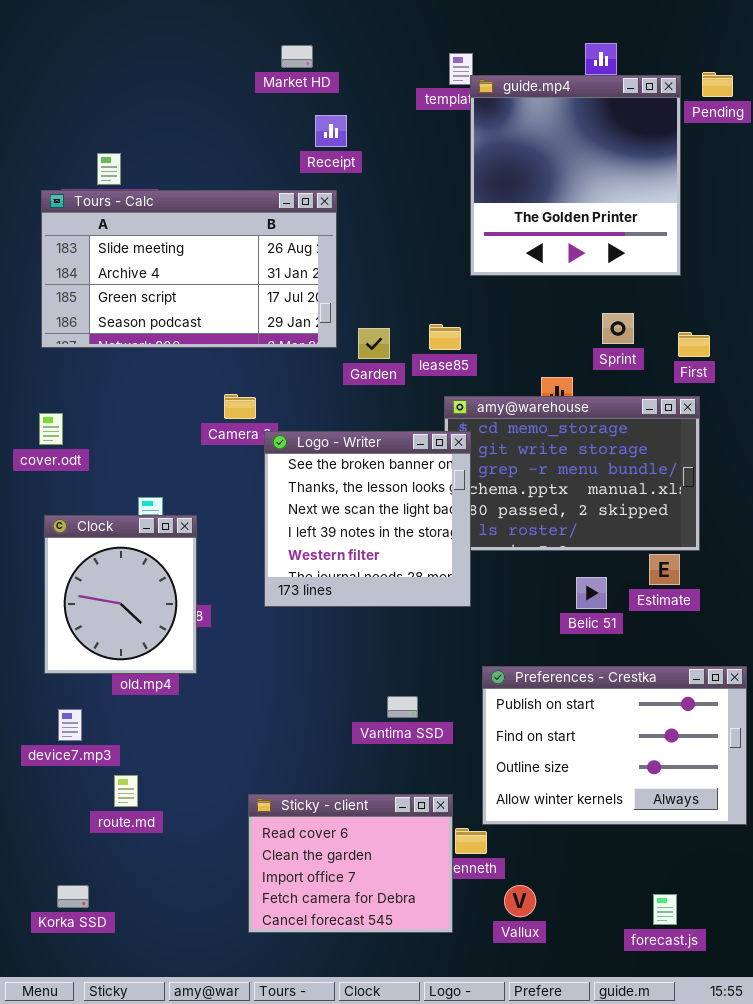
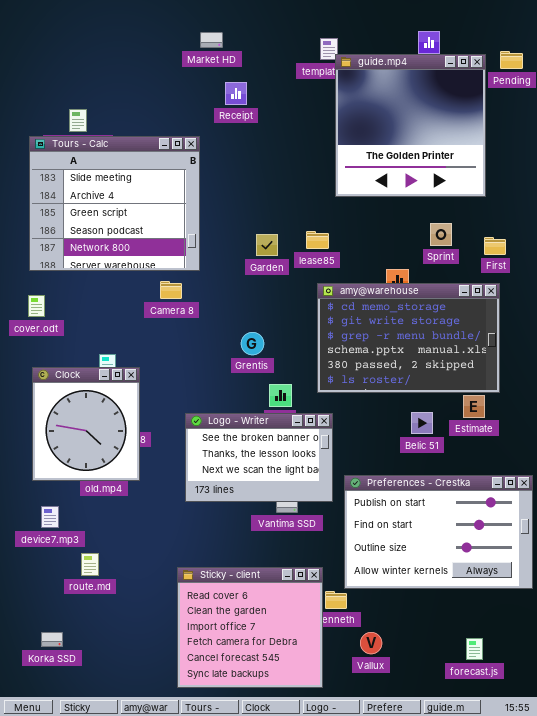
Tours - Calc: [41,190,337,348] -> [29,136,200,271], resized
Logo - Writer: [264,431,471,607] -> [185,413,333,502], moved, resized
Sticky - client: [248,794,453,933] -> [177,567,323,688], resized

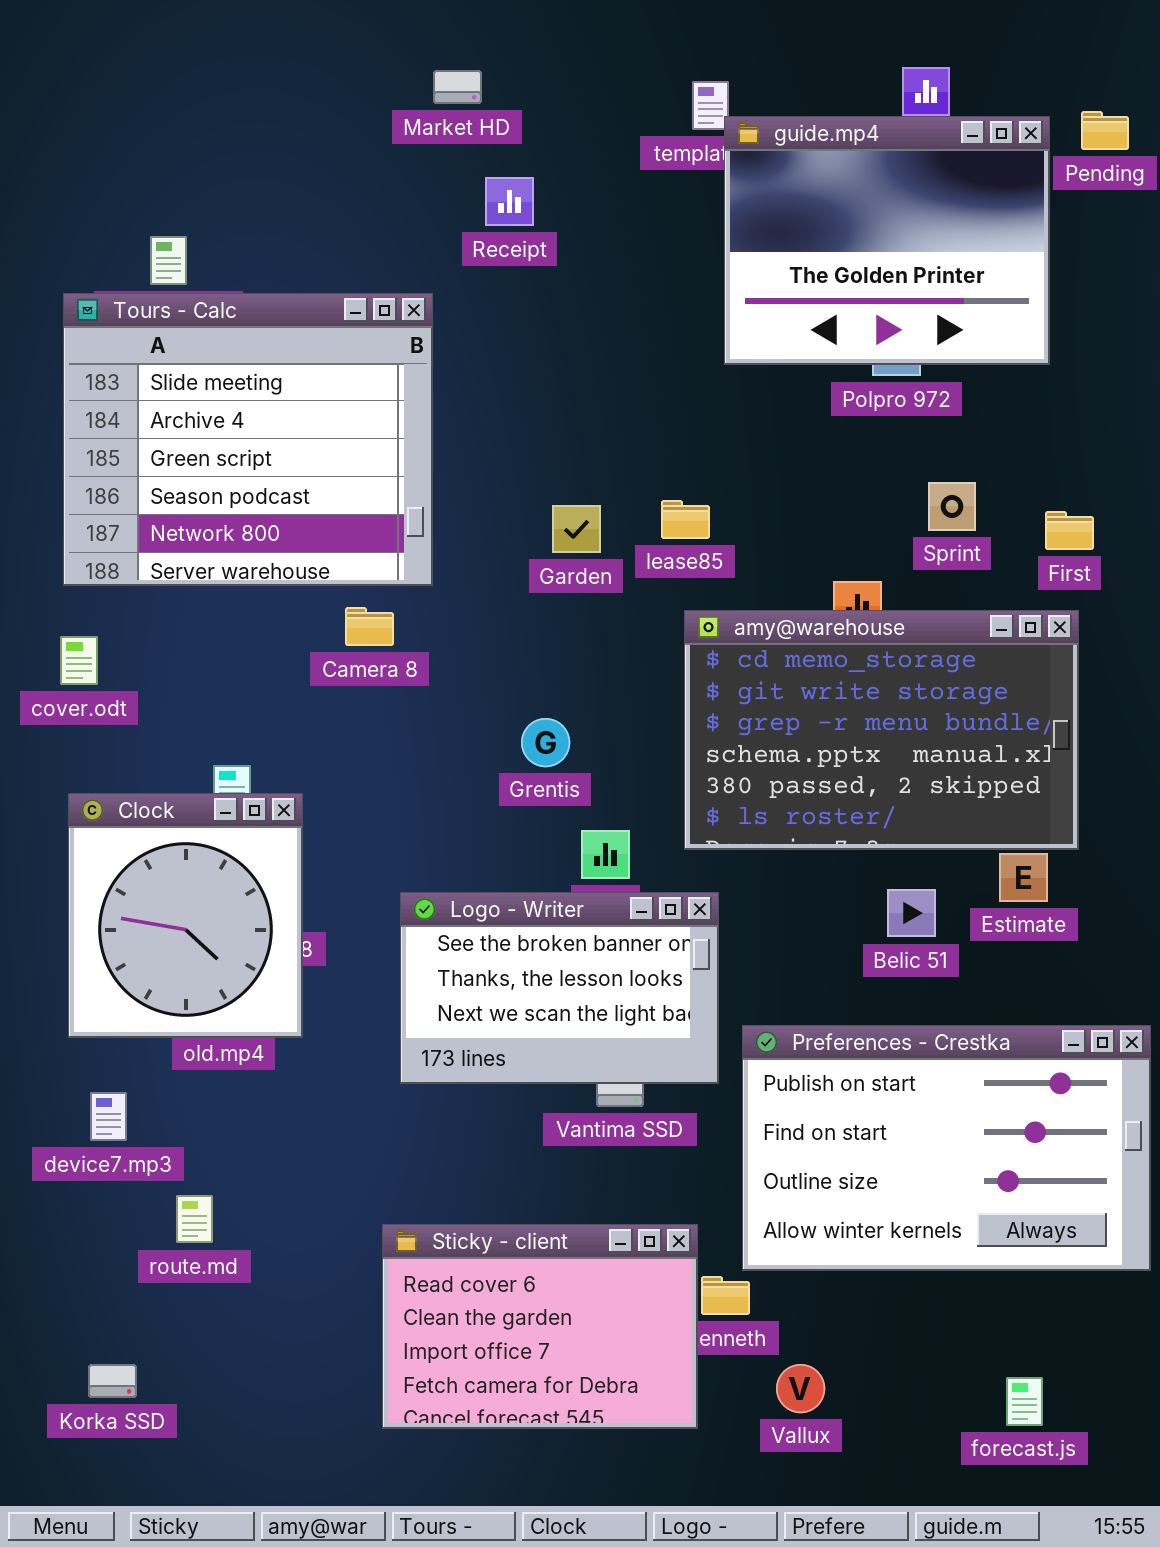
guide.mp4: [335,54,486,197] -> [724,116,1050,365], resized
Sticky - client: [177,567,323,688] -> [382,1224,698,1429], resized

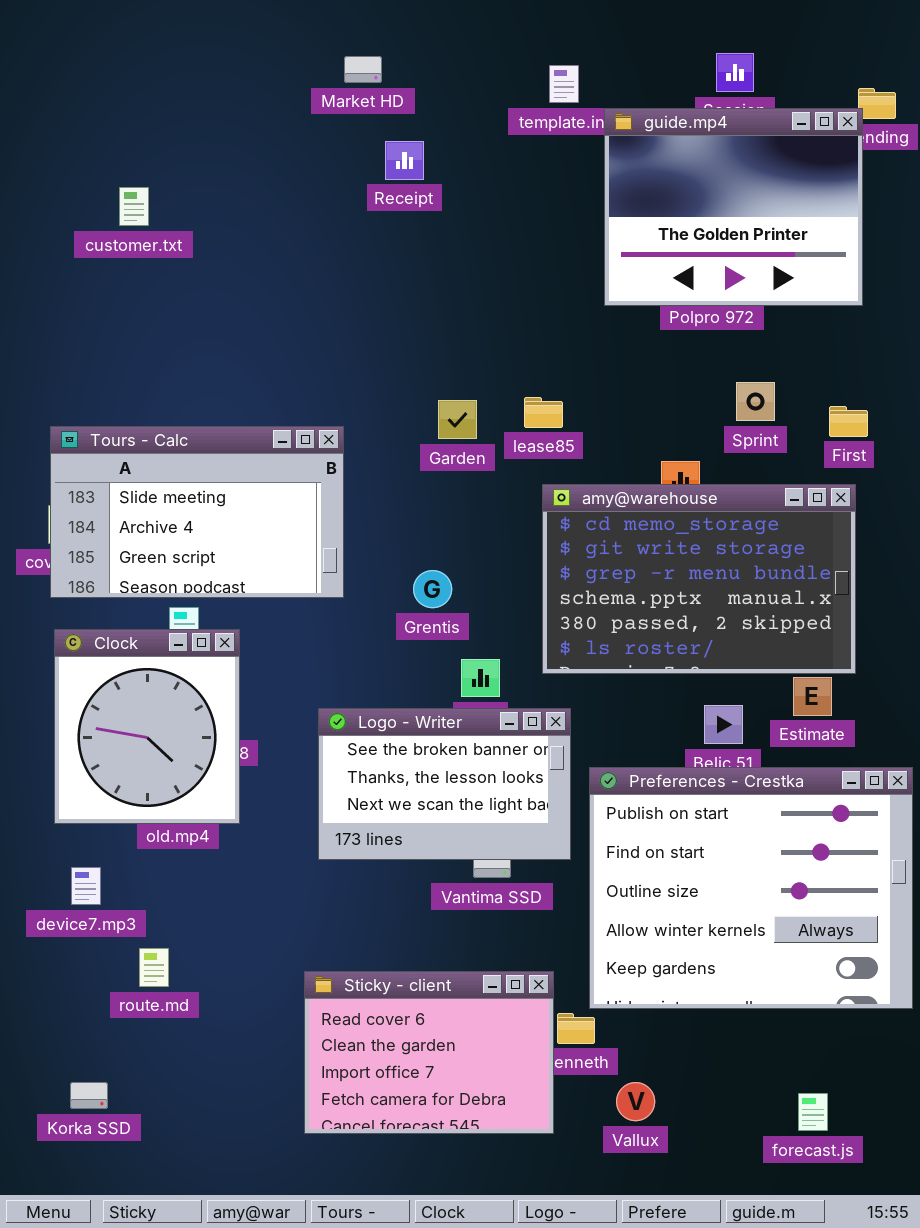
guide.mp4: [724,116,1050,365] -> [604,108,863,306], moved
Tours - Calc: [63,293,433,586] -> [50,426,344,598], moved, resized
Preferences - Crestka: [742,1025,1151,1271] -> [589,767,913,1009], resized

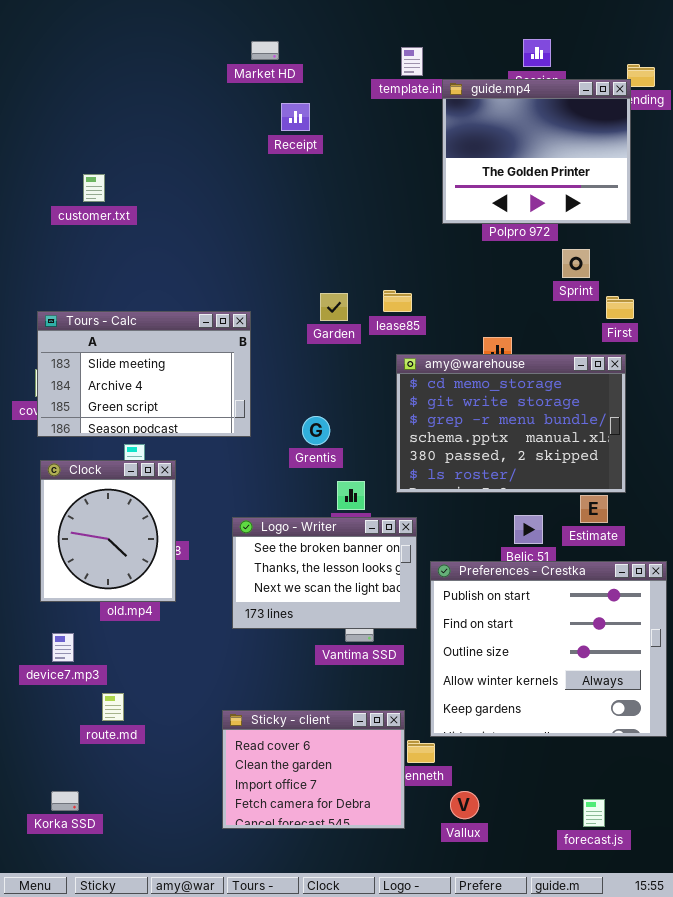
customer.txt: [119,187,149,226] -> [83,174,105,202], moved
Sprint: [736,382,775,421] -> [562,249,590,278], moved

